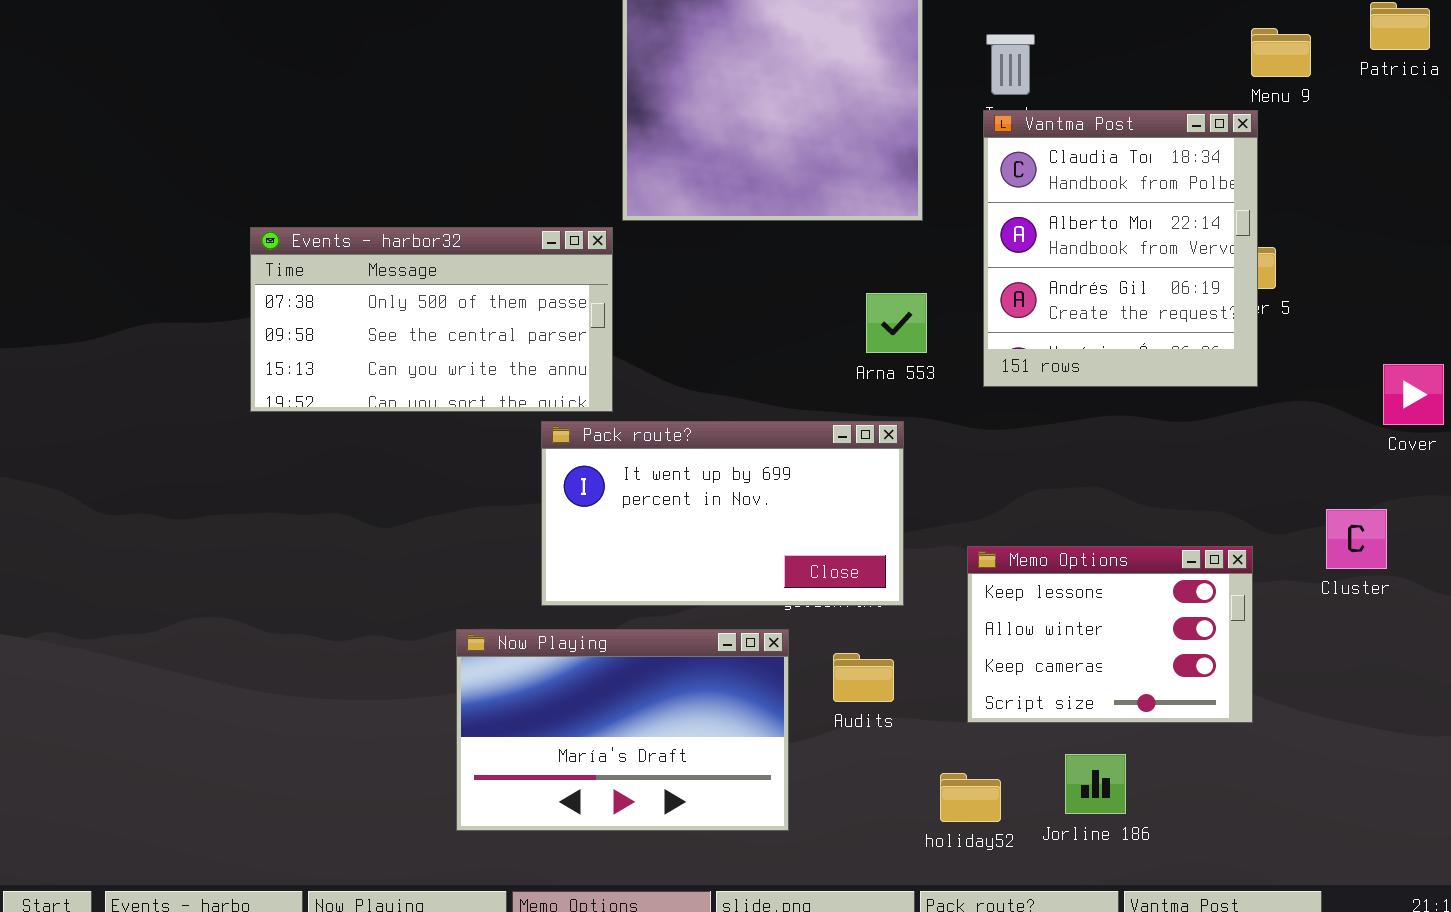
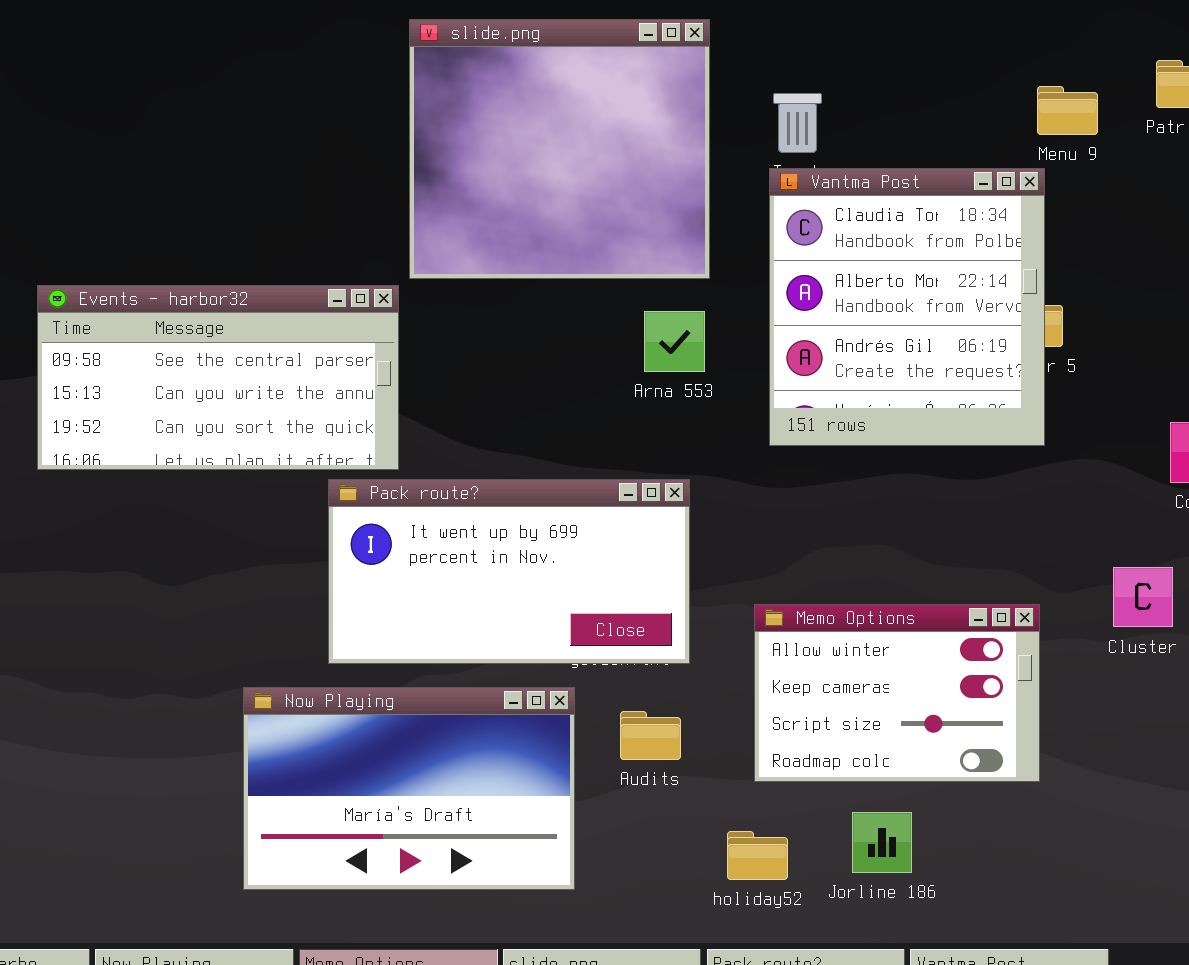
Events - harbor32: [250,227,613,412] -> [37,285,399,470], scrolled down 1 row
Arna 553: [866,293,927,353] -> [644,311,705,372], moved
Memo Options: [967,546,1253,723] -> [754,604,1040,782], scrolled down 1 row

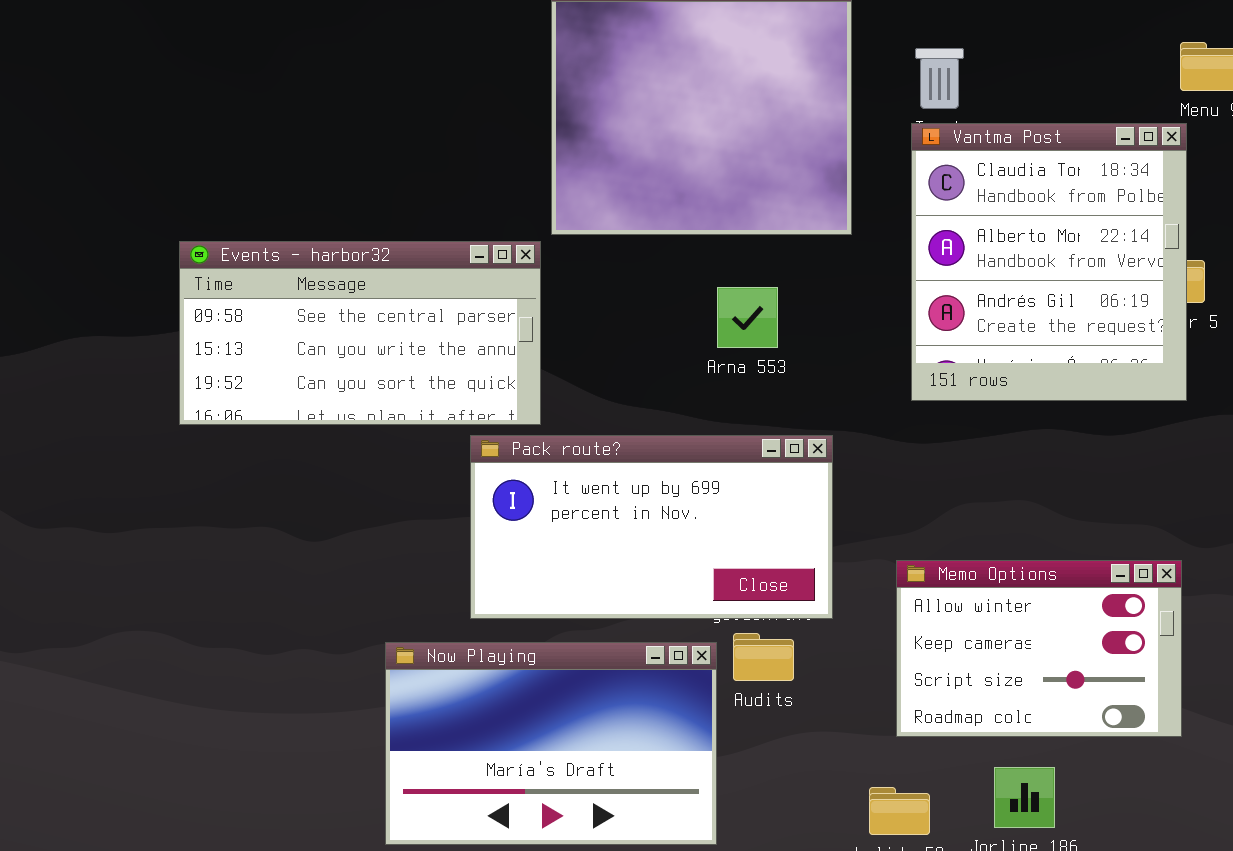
Arna 553: [644,311,705,372] -> [717,287,778,348], moved
Audits: [620,711,681,760] -> [733,633,794,681], moved

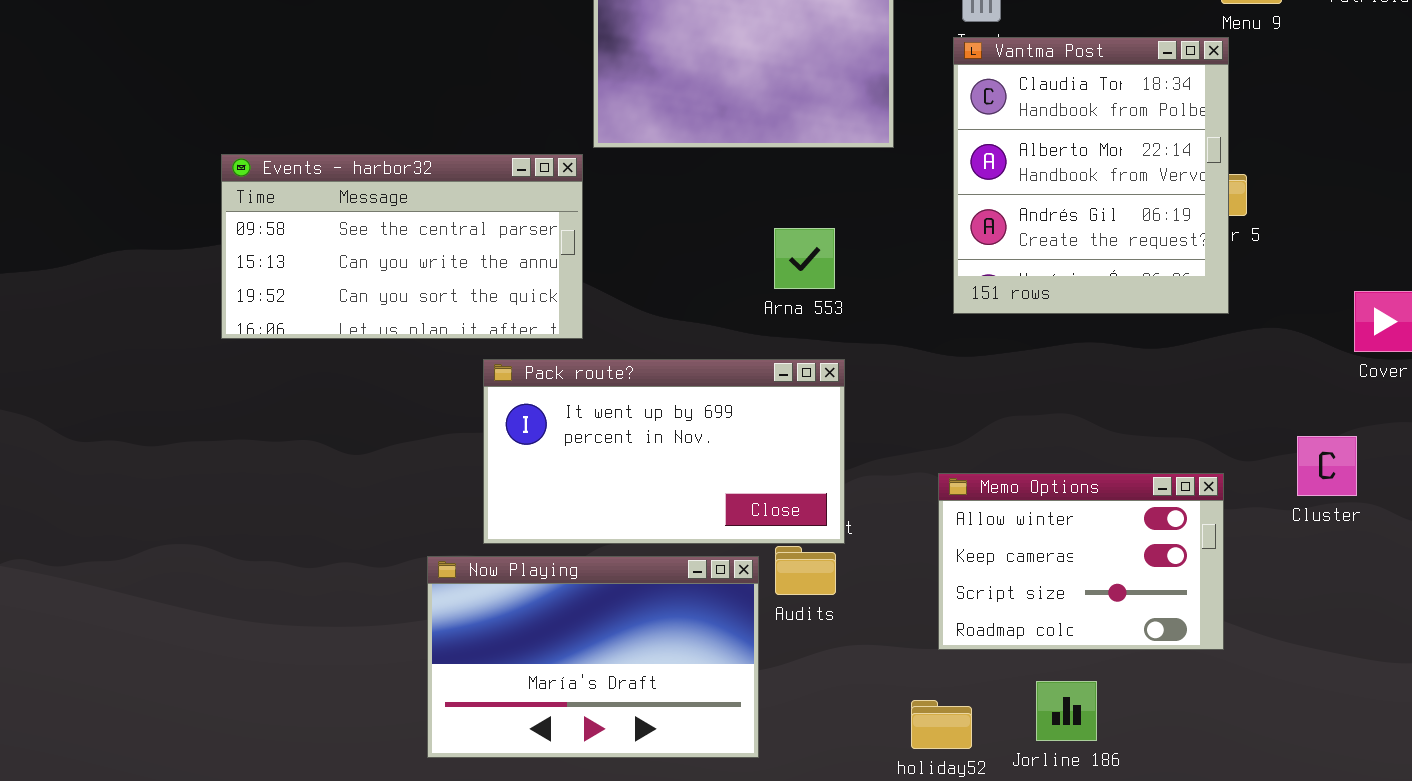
Arna 553: [717,287,778,348] -> [774,228,835,289], moved
Pack route?: [470,435,833,619] -> [483,359,845,544], moved

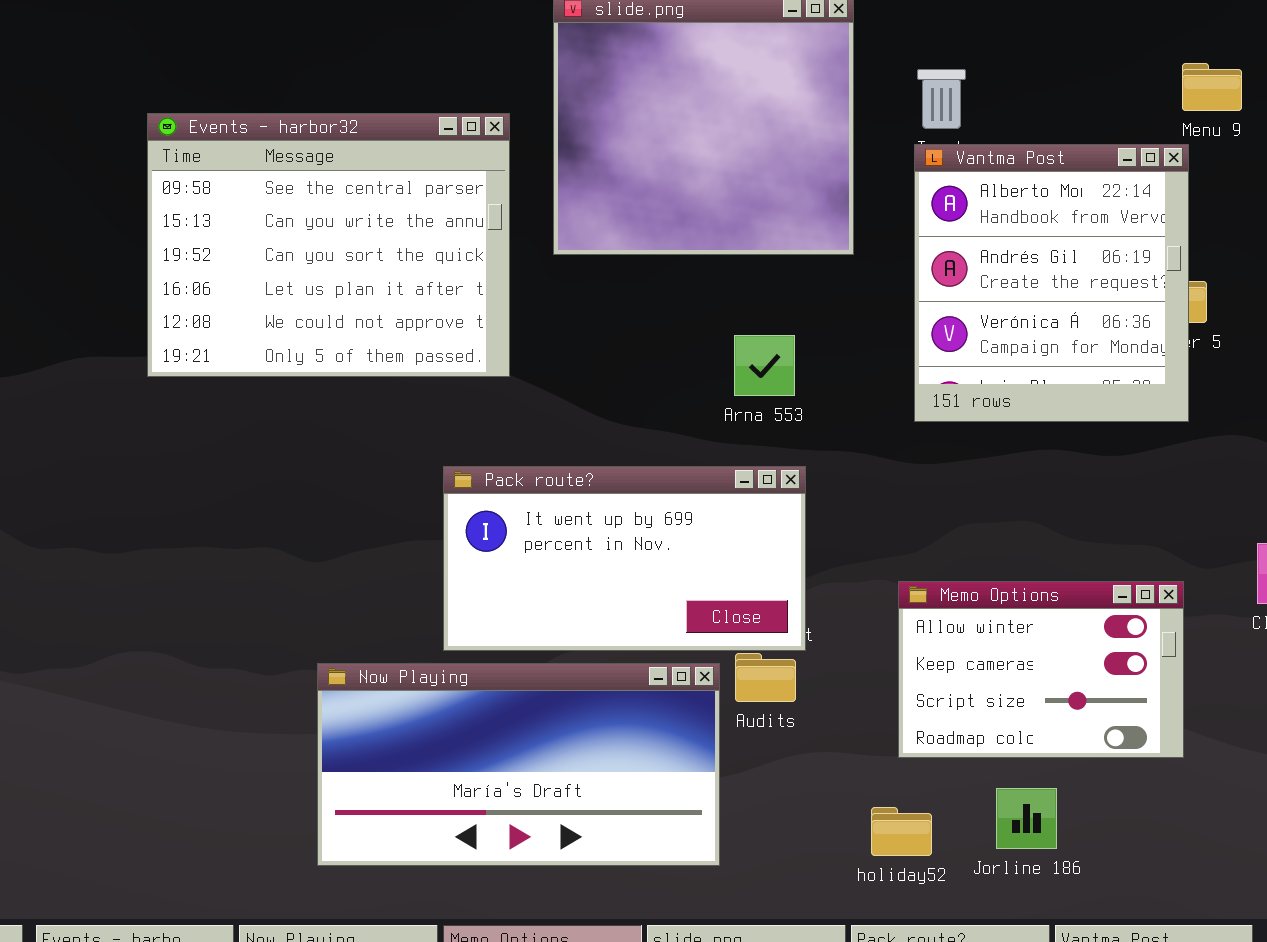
Vantma Post: [953,37,1229,314] -> [914,144,1189,422], scrolled down 1 row
Events - harbor32: [221,154,583,339] -> [147,113,510,377], moved, resized
Now Playing: [427,556,759,758] -> [317,663,720,866], resized

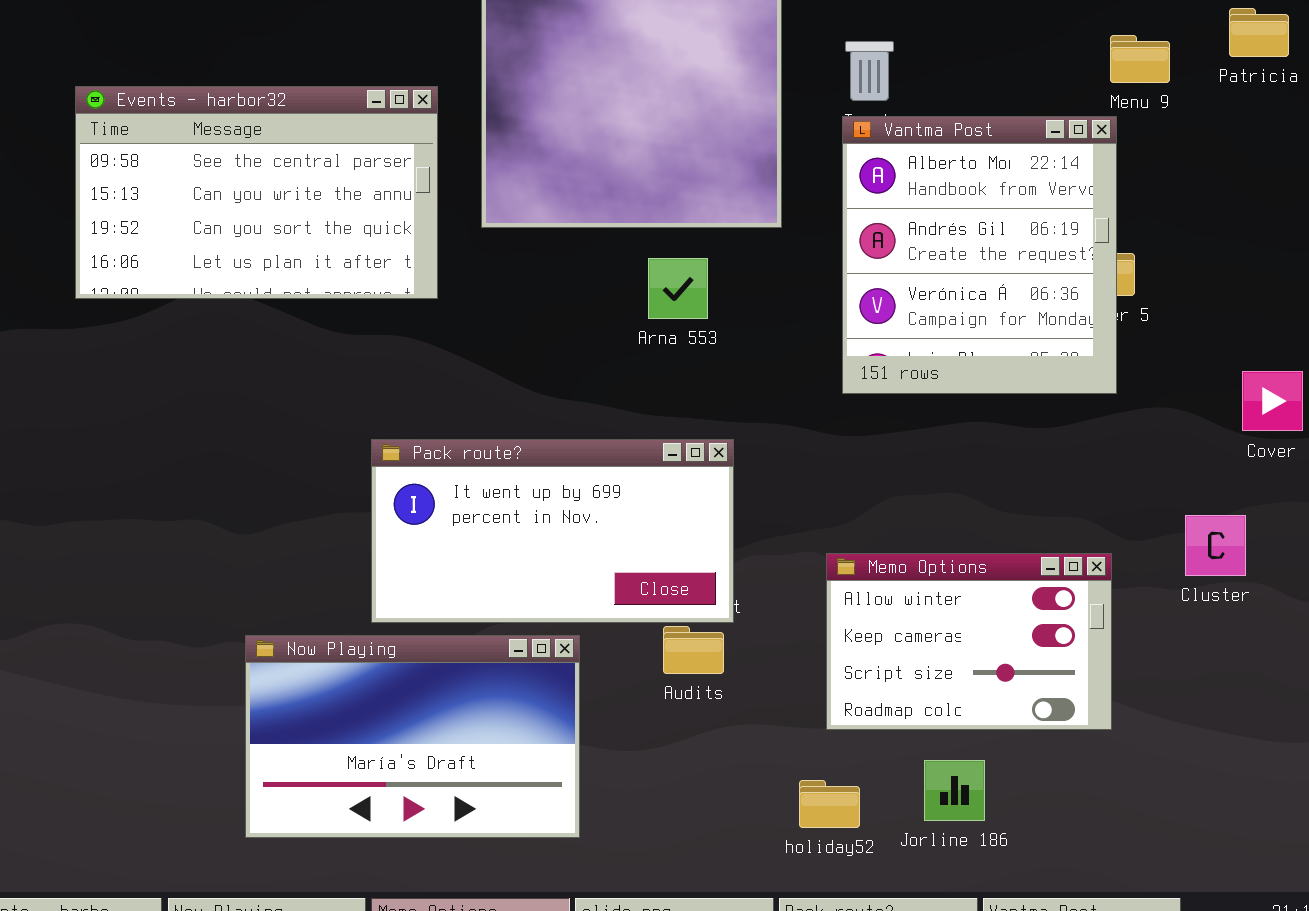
Events - harbor32: [147,113,510,377] -> [75,86,438,299], resized
Arna 553: [734,335,795,396] -> [648,258,708,319], moved
Now Playing: [317,663,720,866] -> [245,635,580,838], resized

